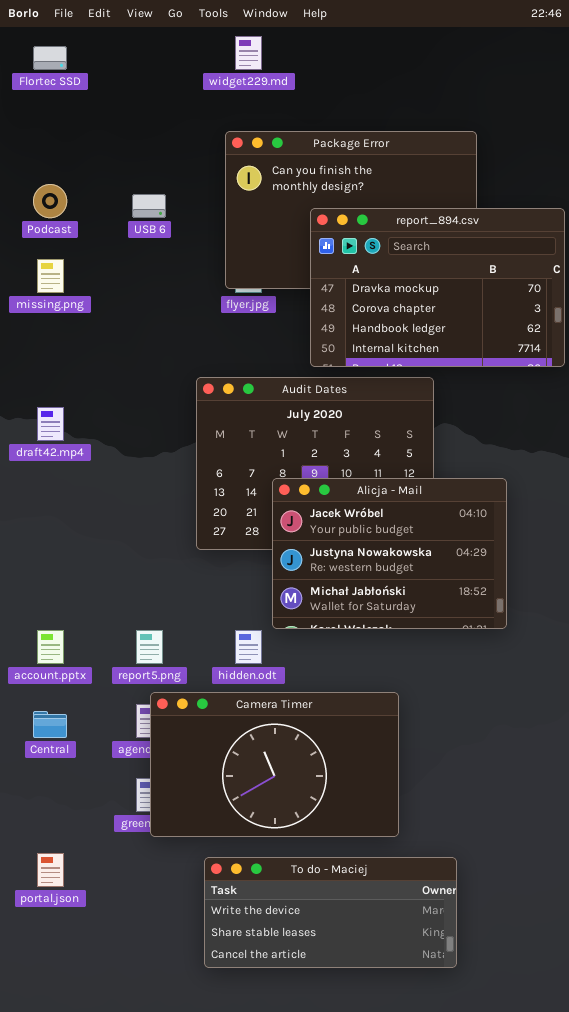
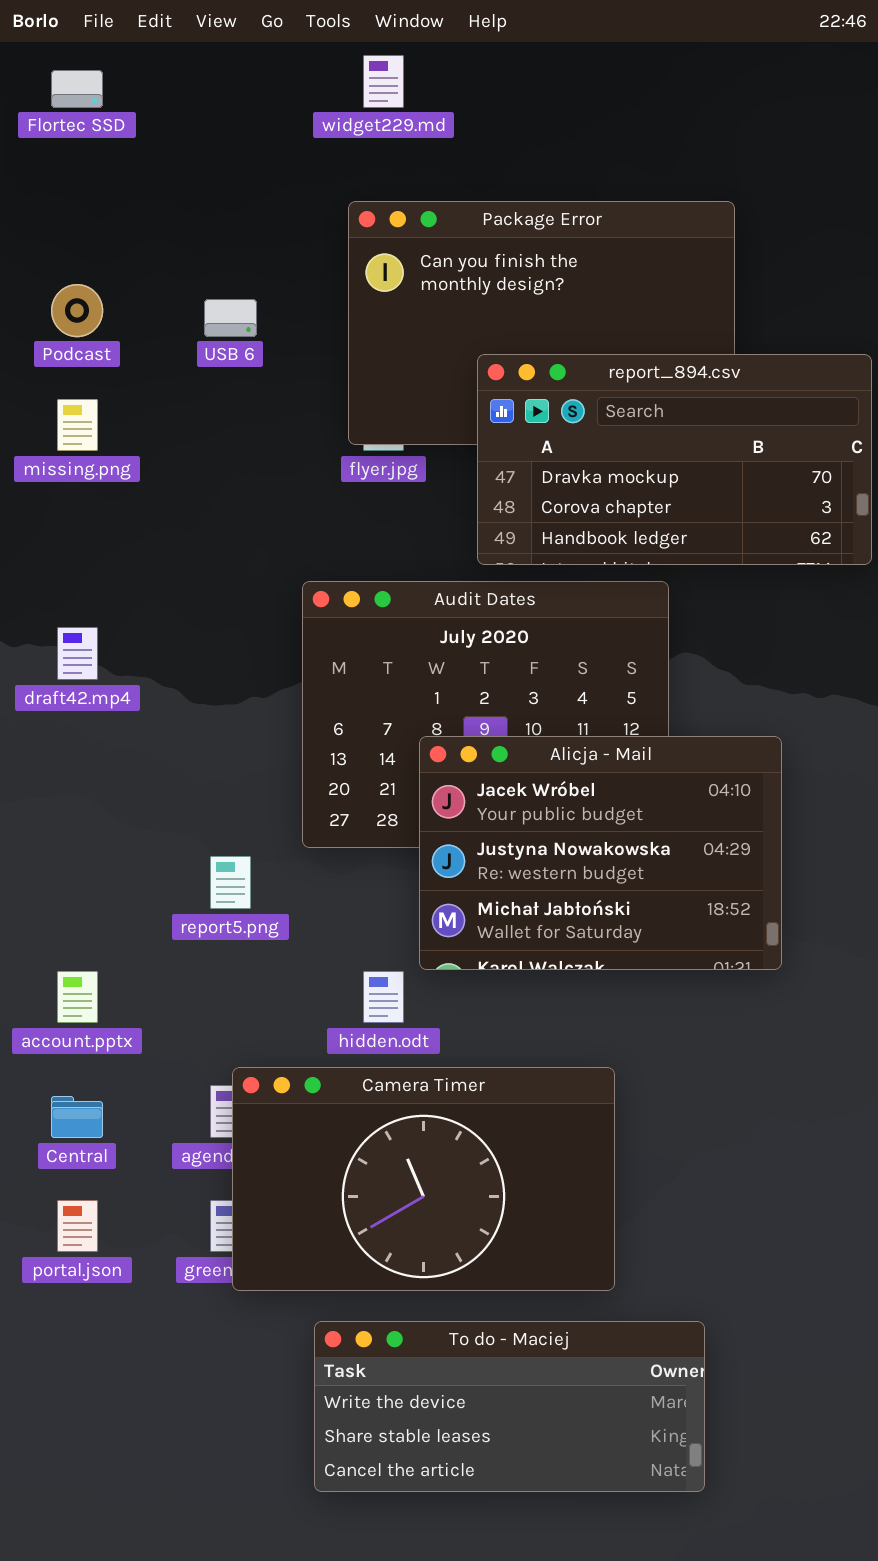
report_894.csv: [310,208,565,367] -> [477,354,872,565], resized
report5.png: [136,630,163,664] -> [210,856,251,909], moved
portal.json: [37,853,64,887] -> [57,1200,98,1252], moved

